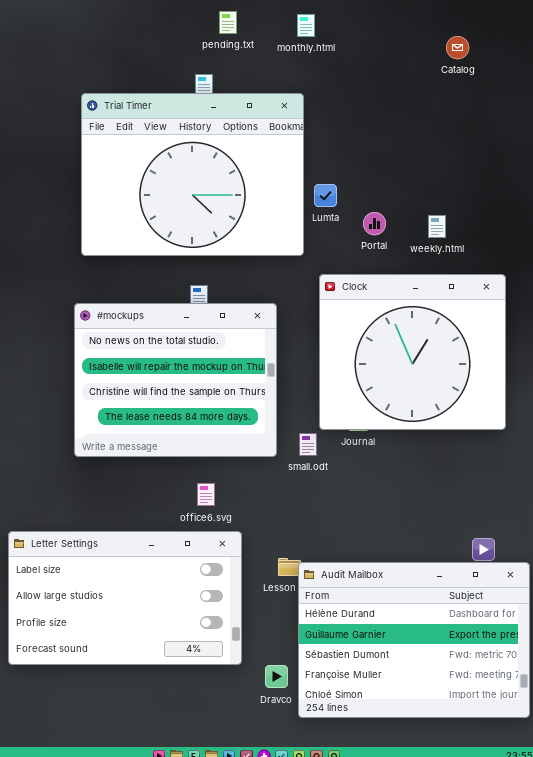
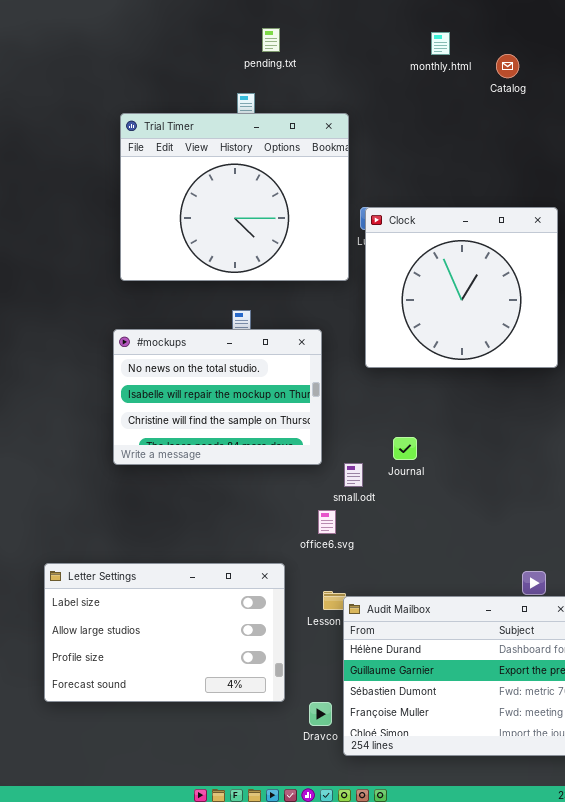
monthly.html: [297,14,315,37] -> [431,32,450,55], moved
Clock: [319,274,506,430] -> [365,207,558,368], moved
#mockups: [74,303,277,457] -> [113,329,322,465], resized
office6.svg: [197,483,215,506] -> [318,510,336,534], moved

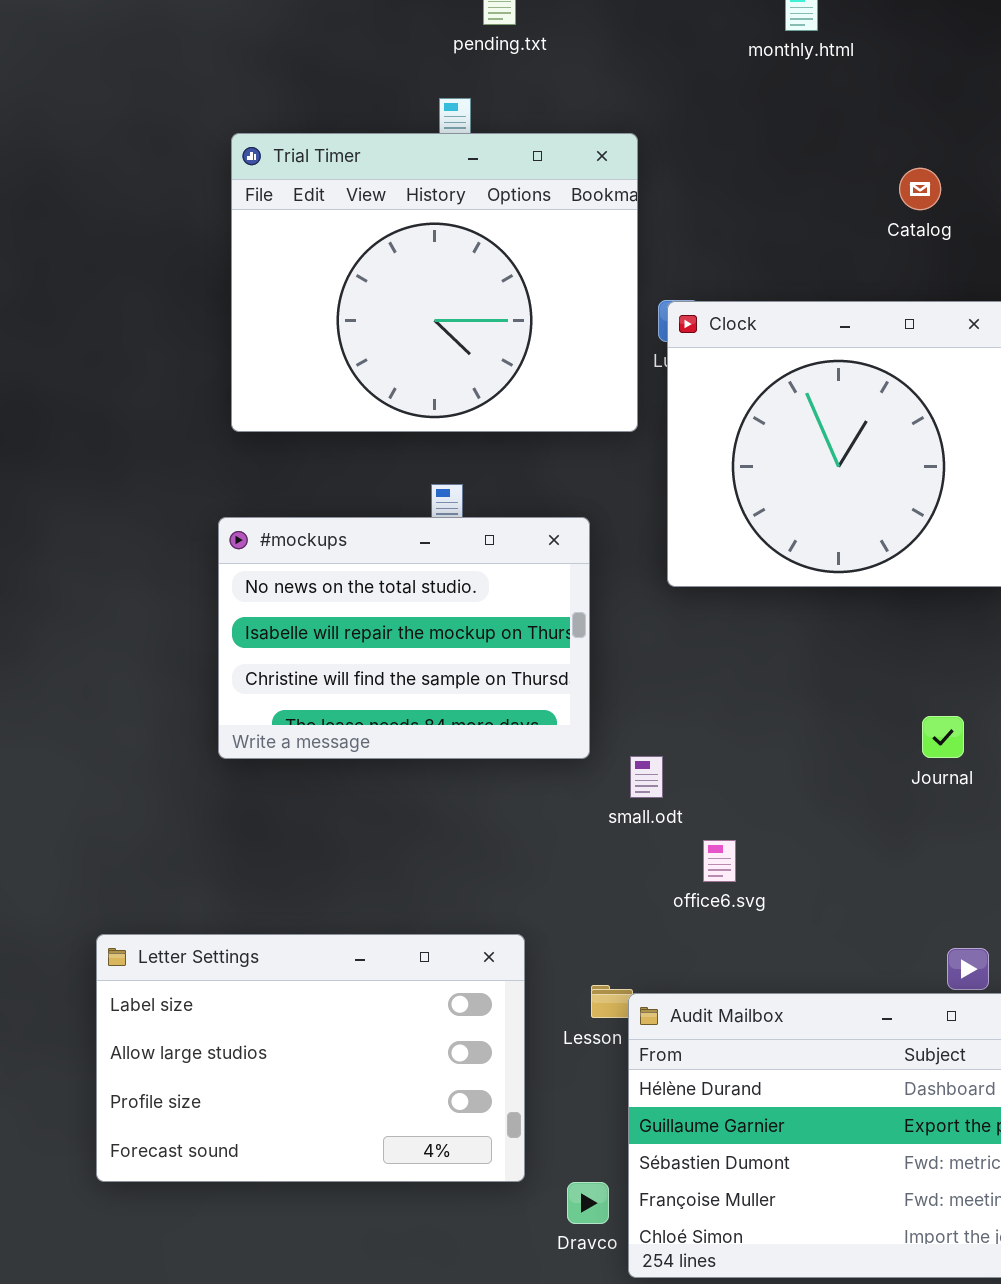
Catalog: [496,54,519,78] -> [899,168,941,210], moved
Journal: [393,437,417,460] -> [922,716,964,758], moved
office6.svg: [318,510,336,534] -> [703,840,736,882], moved

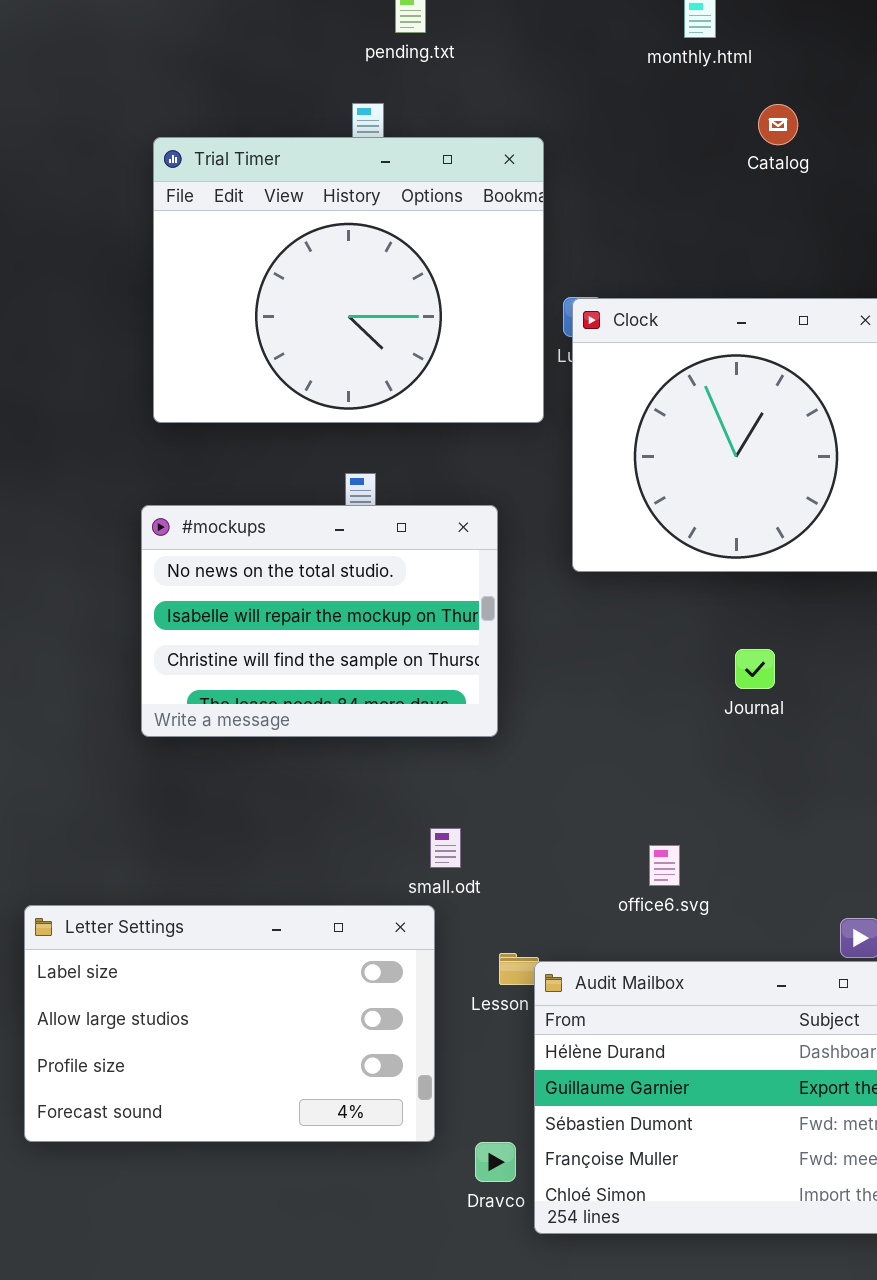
Catalog: [899,168,941,210] -> [758,104,798,145], moved
Journal: [922,716,964,758] -> [735,649,775,689], moved
small.odt: [630,756,663,798] -> [430,828,461,868], moved
office6.svg: [703,840,736,882] -> [649,845,680,886], moved

